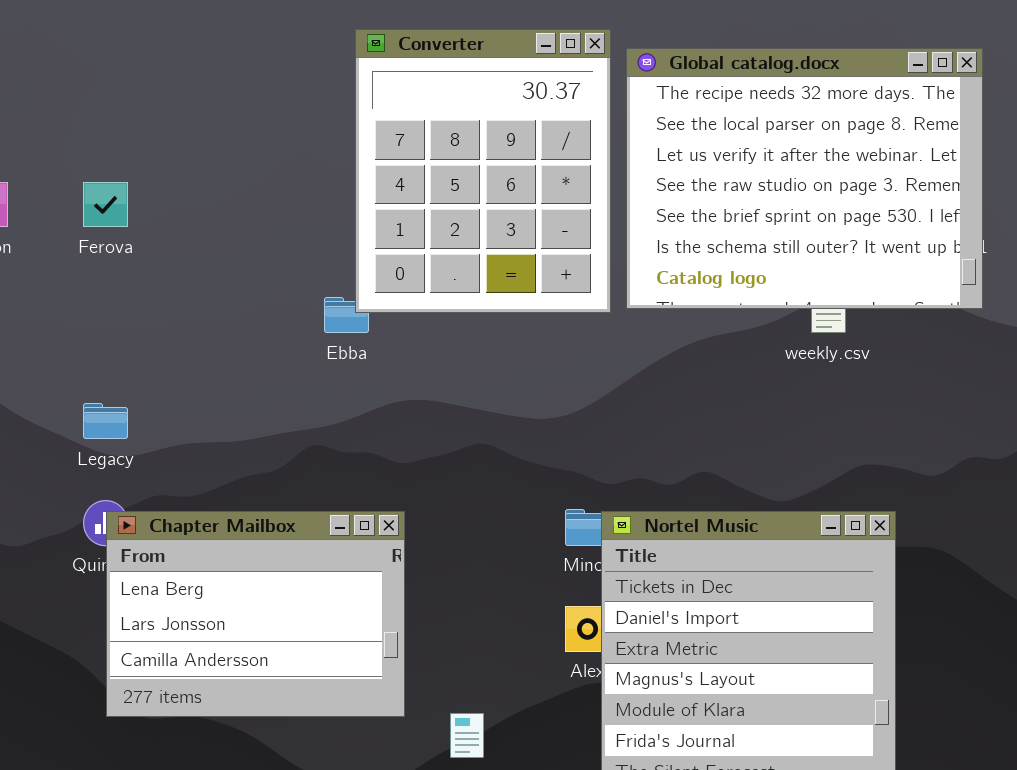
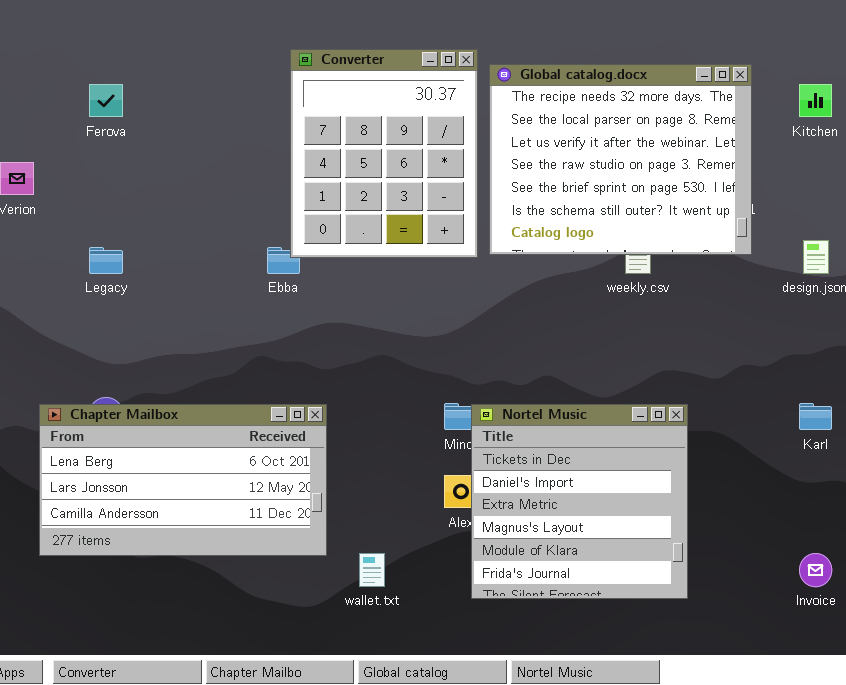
Ferova: [83,182,128,227] -> [89,84,123,117], moved
Legacy: [83,403,128,439] -> [89,247,123,274], moved
Chapter Mailbox: [106,511,405,717] -> [39,404,327,556], resized

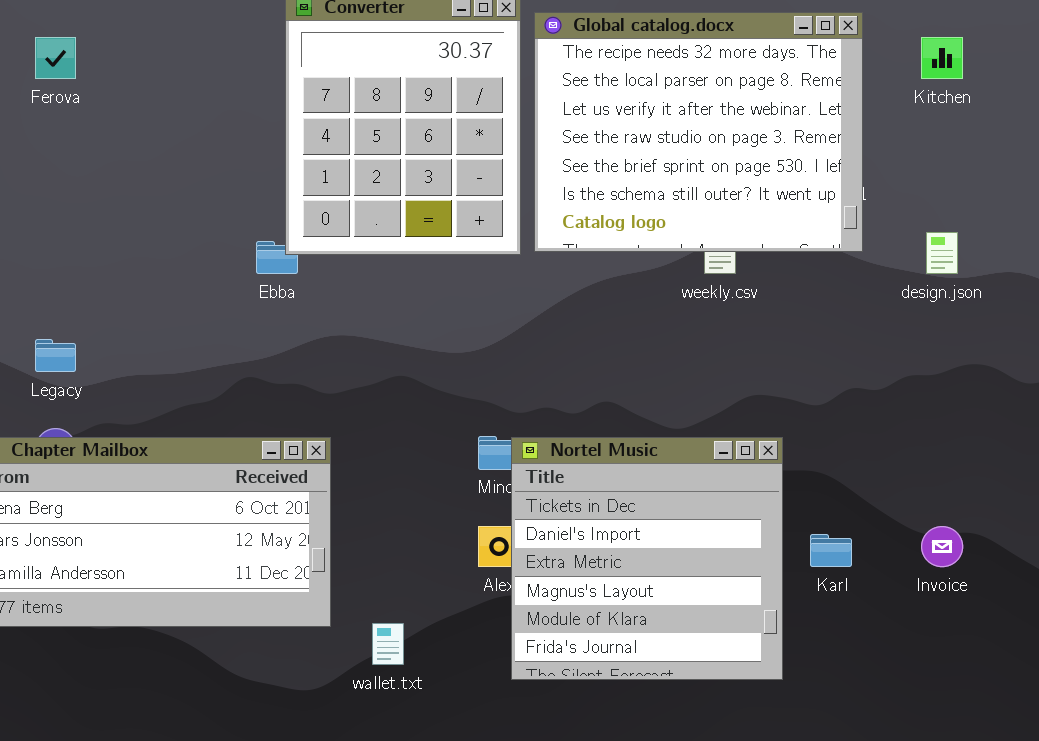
Legacy: [89,247,123,274] -> [35,339,76,372], moved
Karl: [799,403,832,430] -> [810,534,852,567], moved
Invoice: [799,553,832,587] -> [921,526,963,567], moved

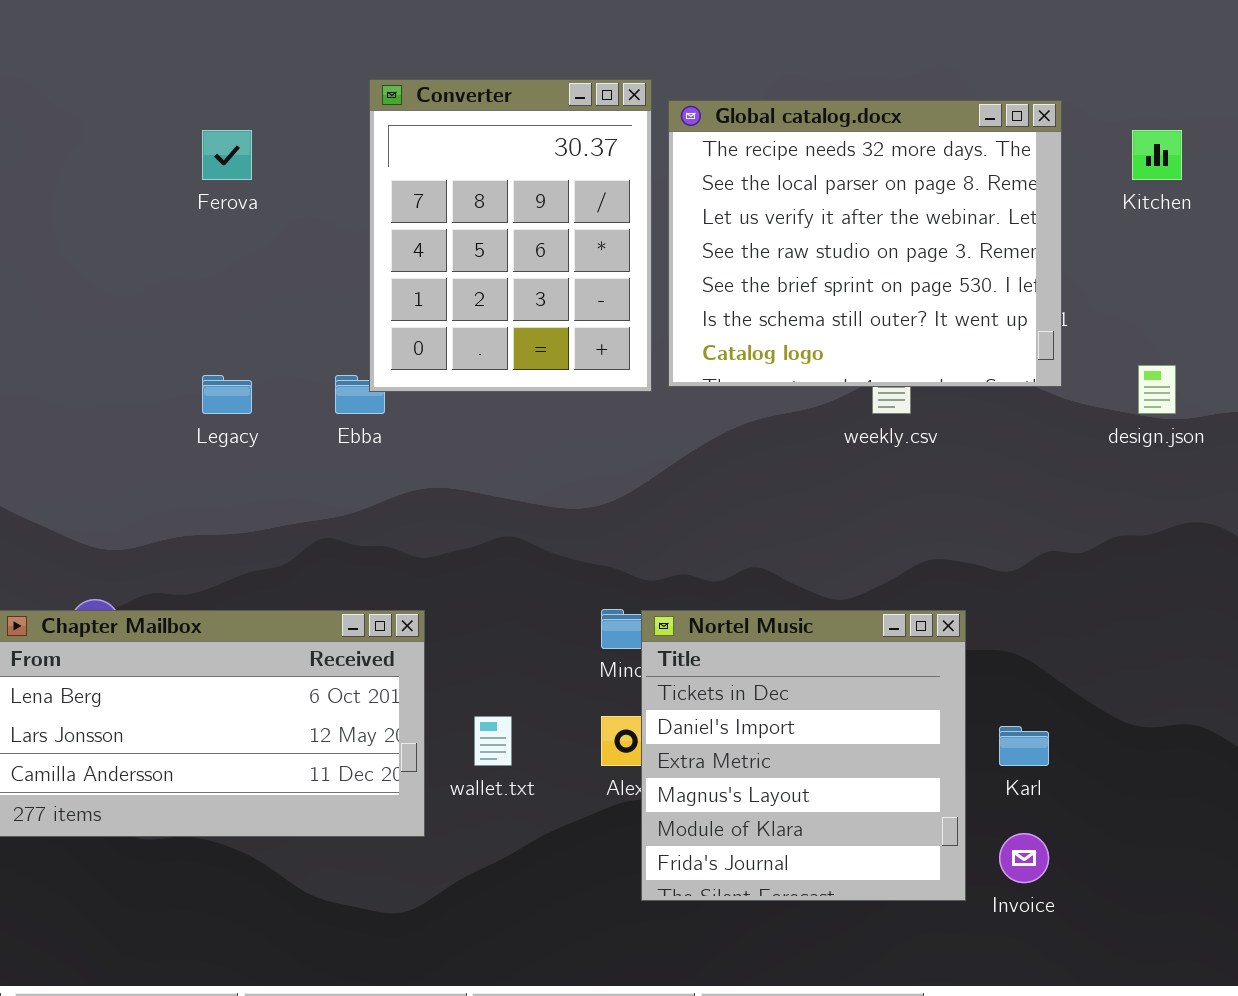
Ferova: [35,37,76,79] -> [202,130,252,180], moved
Legacy: [35,339,76,372] -> [202,375,252,414], moved
Invoice: [921,526,963,567] -> [999,833,1049,883], moved
wallet.txt: [372,623,404,665] -> [474,716,512,766], moved

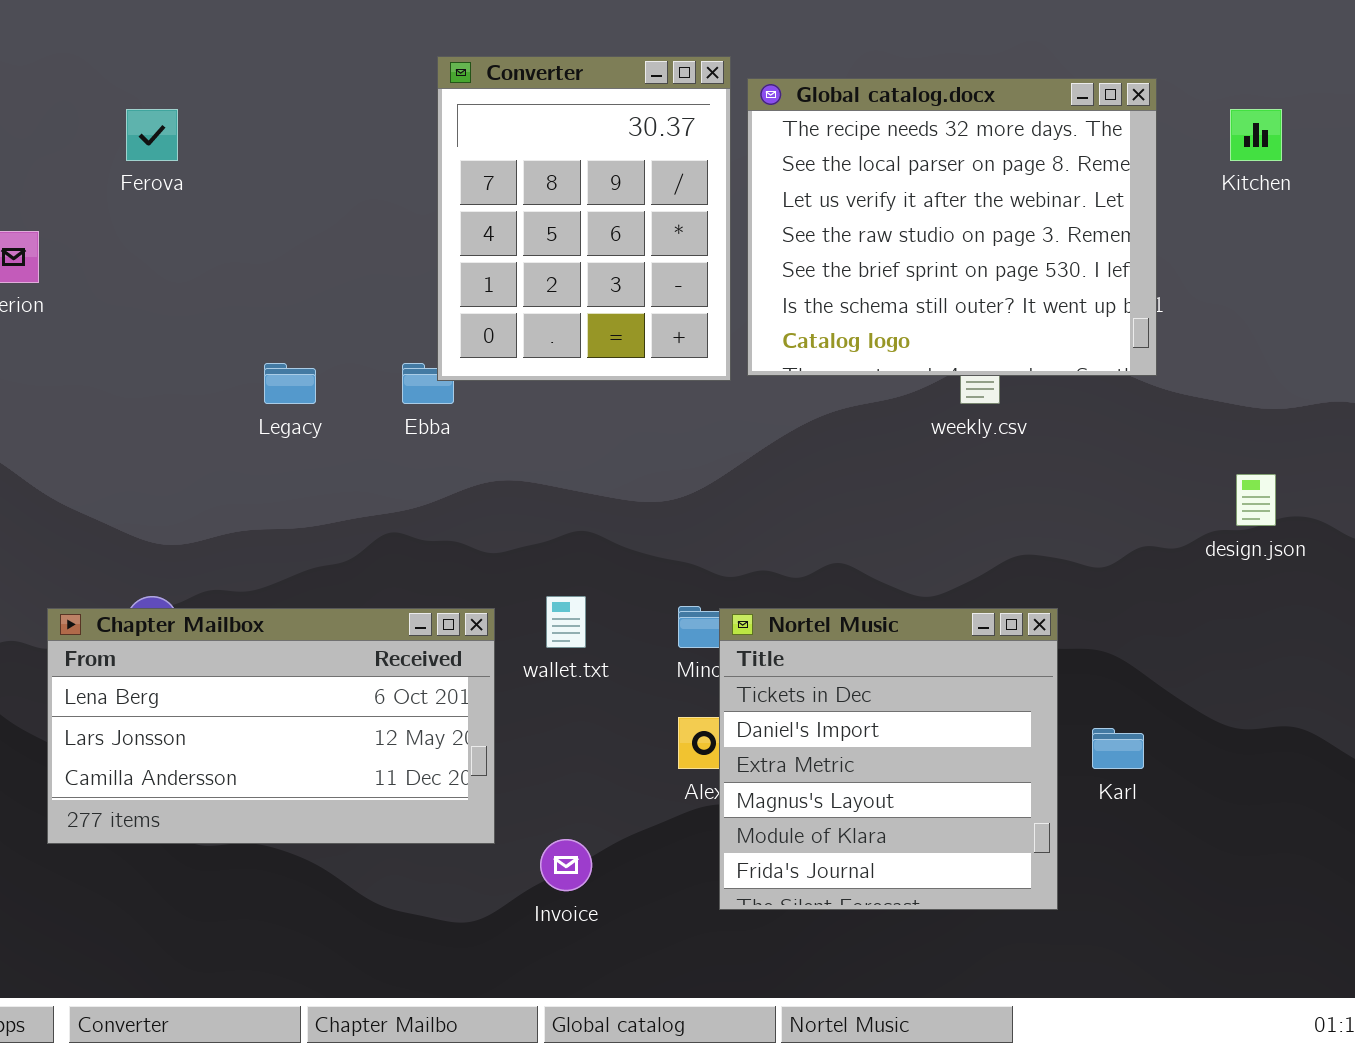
Ferova: [202,130,252,180] -> [126,109,178,161], moved
design.json: [1138,365,1176,414] -> [1236,474,1276,526], moved
wallet.txt: [474,716,512,766] -> [546,596,586,648], moved
Invoice: [999,833,1049,883] -> [540,839,592,891], moved

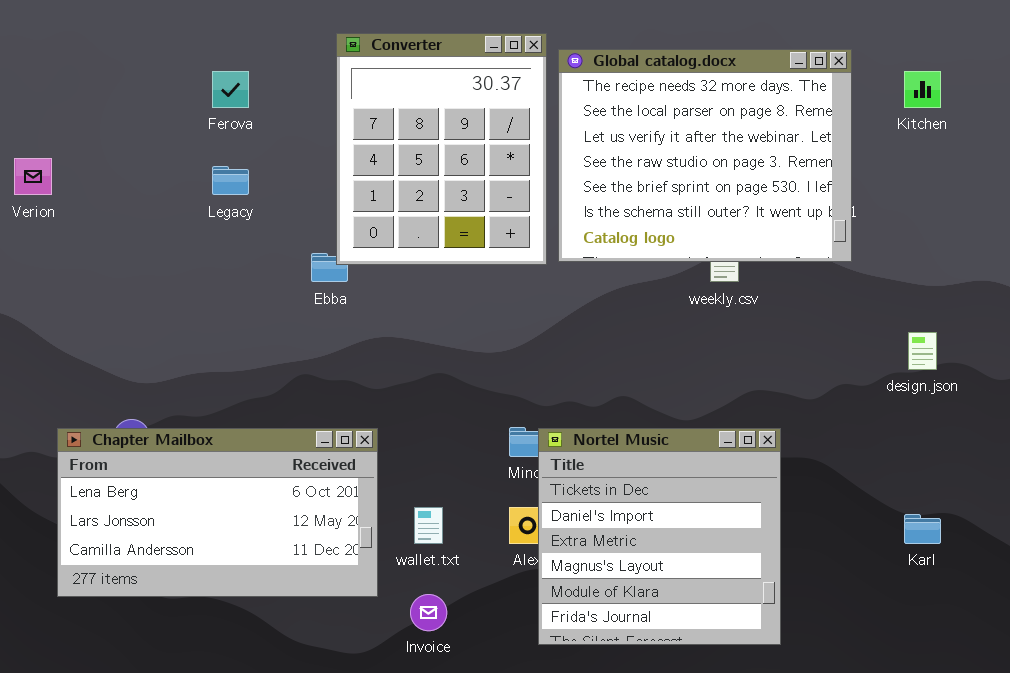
Ferova: [126,109,178,161] -> [212,71,249,108], moved
Legacy: [264,363,316,404] -> [212,166,249,195], moved
wallet.txt: [546,596,586,648] -> [414,507,443,544], moved
Karl: [1092,728,1144,769] -> [904,514,941,544], moved

